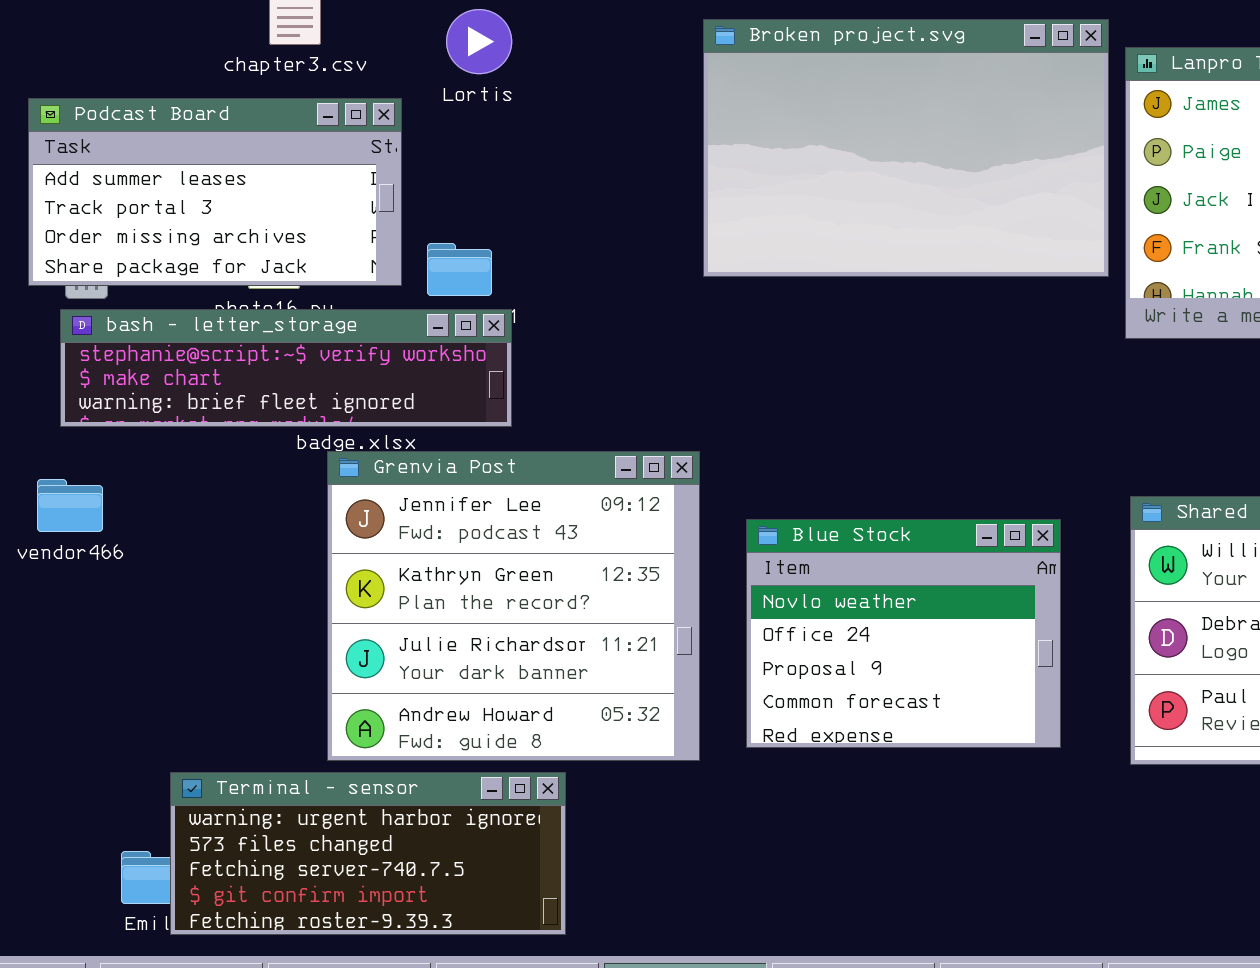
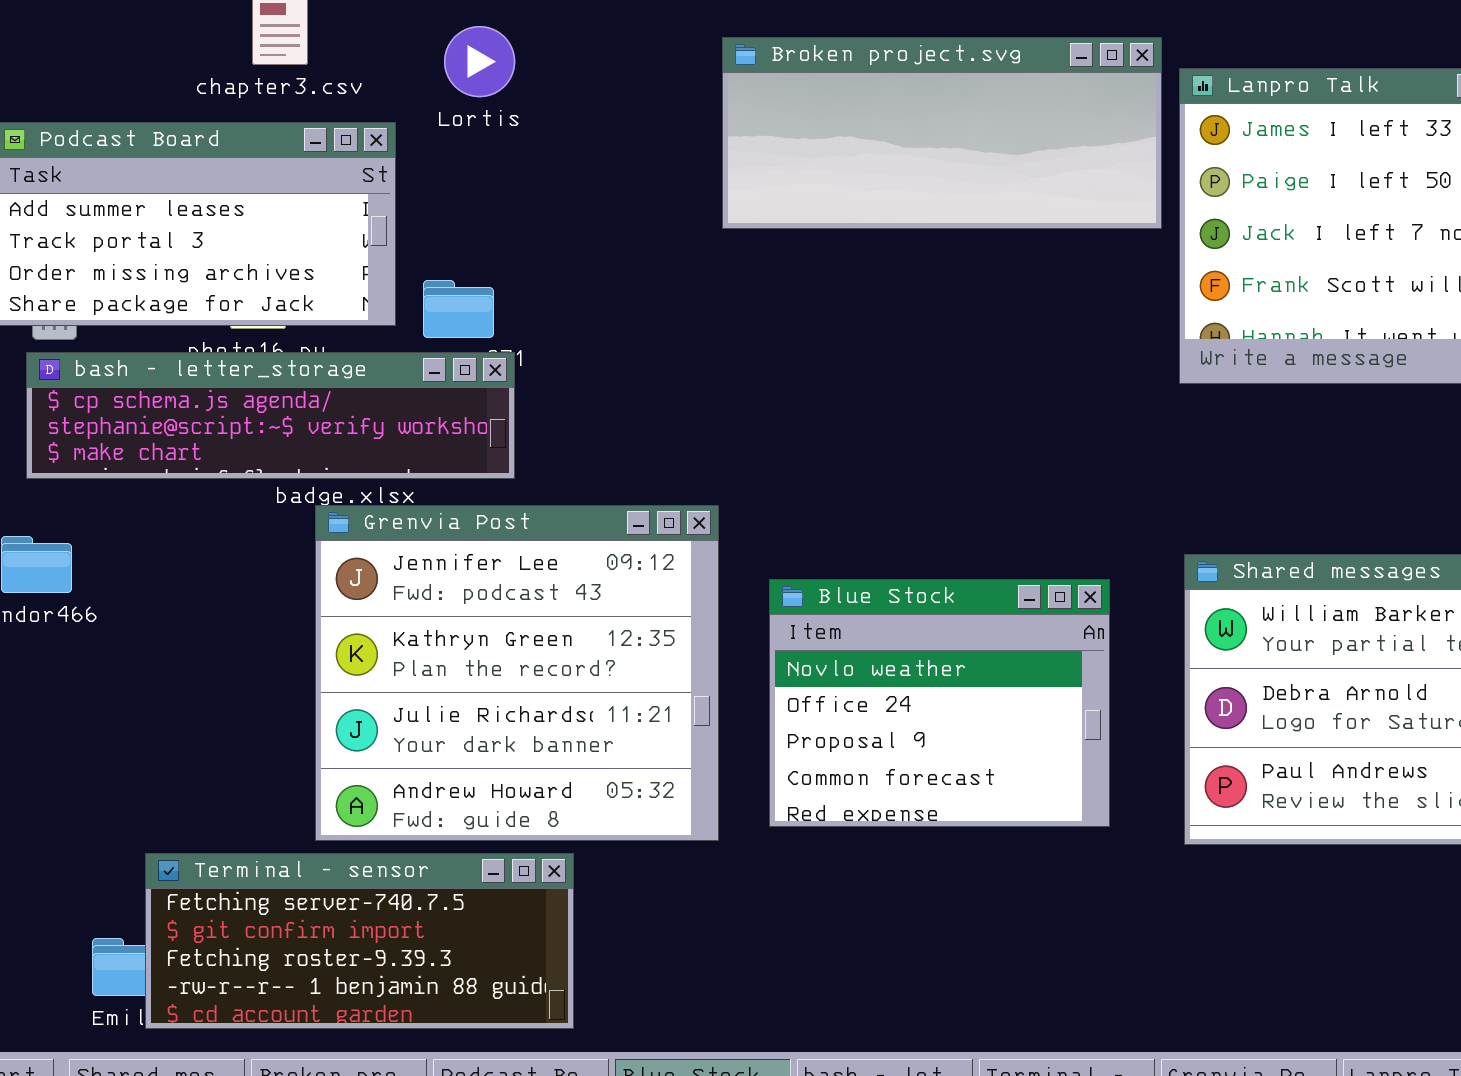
Broken project.svg: [703,19,1109,277] -> [722,37,1162,229], resized
bash - letter_storage: [60,309,512,427] -> [26,352,515,479], scrolled up 1 row
Terminal - sensor: [170,772,566,935] -> [145,853,574,1029], scrolled down 2 rows

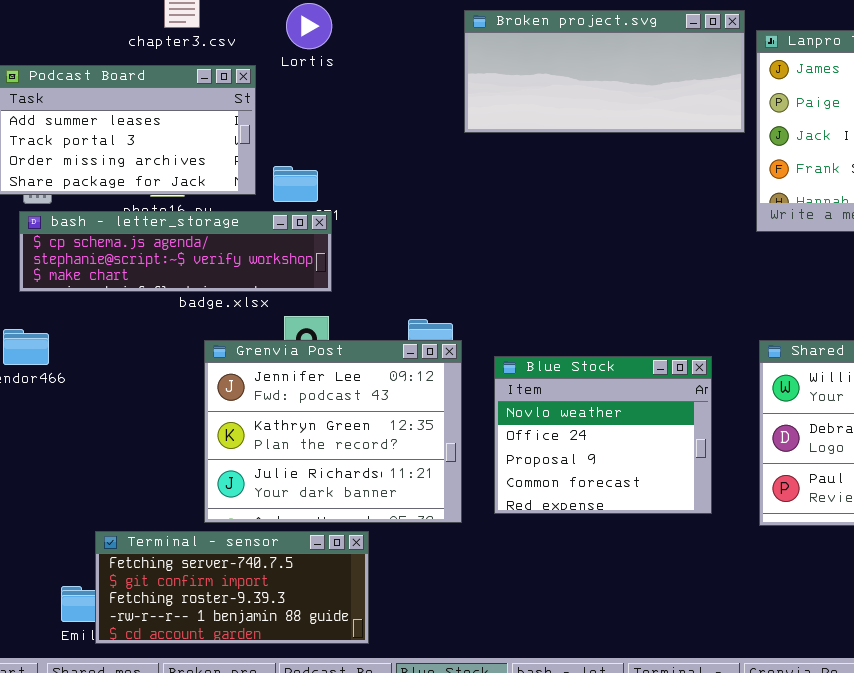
Grenvia Post: [315,505,719,841] -> [204,340,462,523], resized

